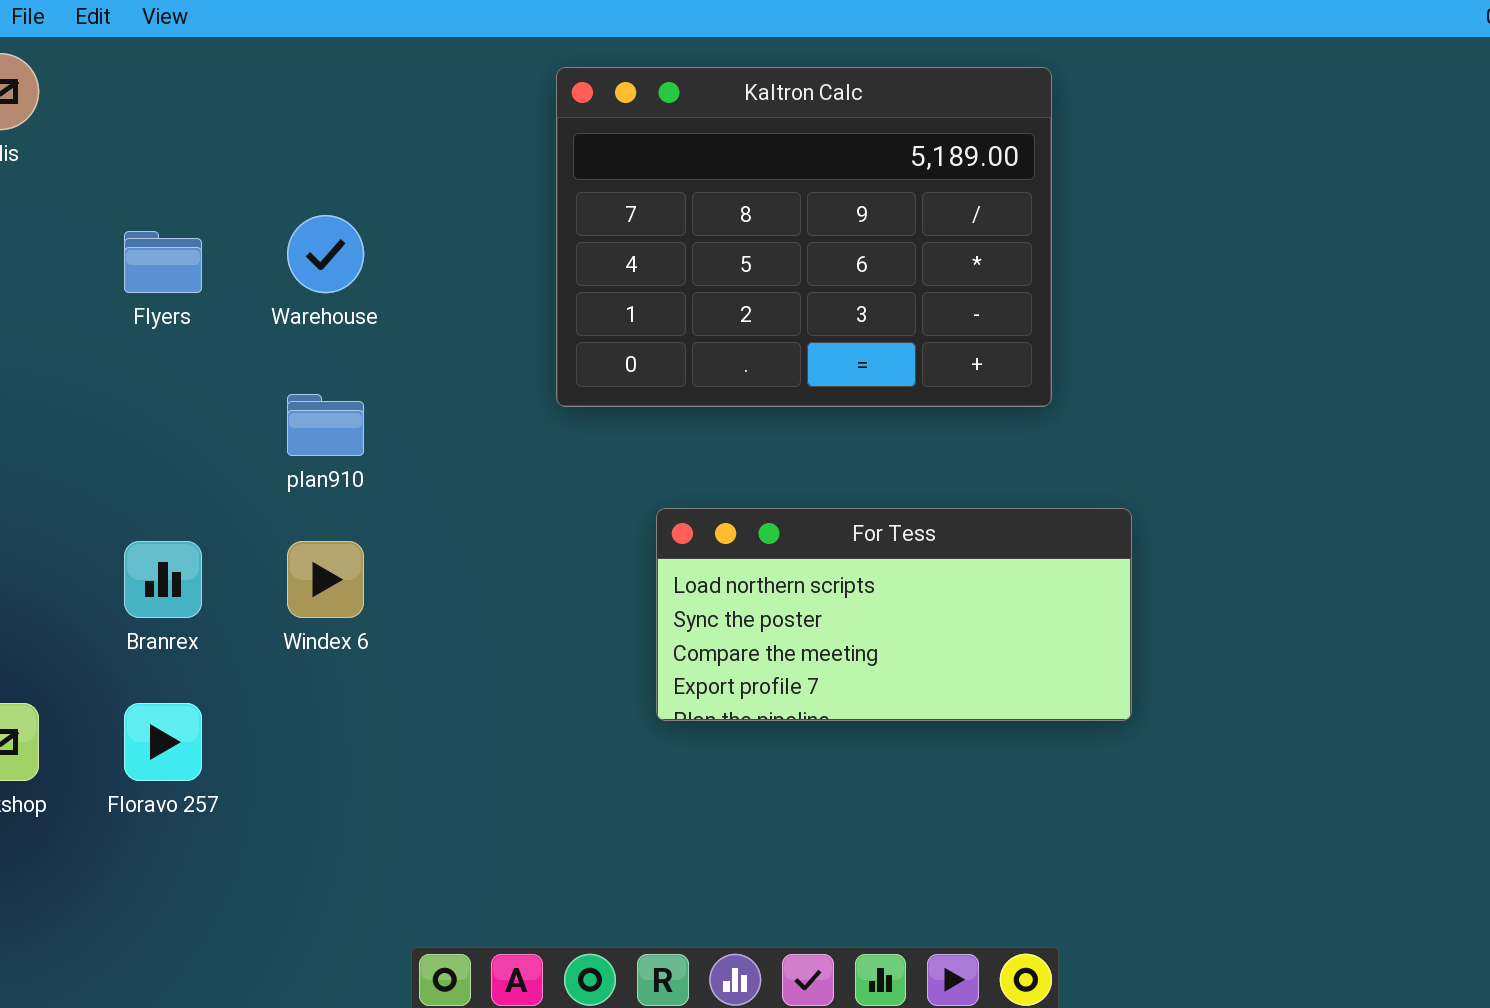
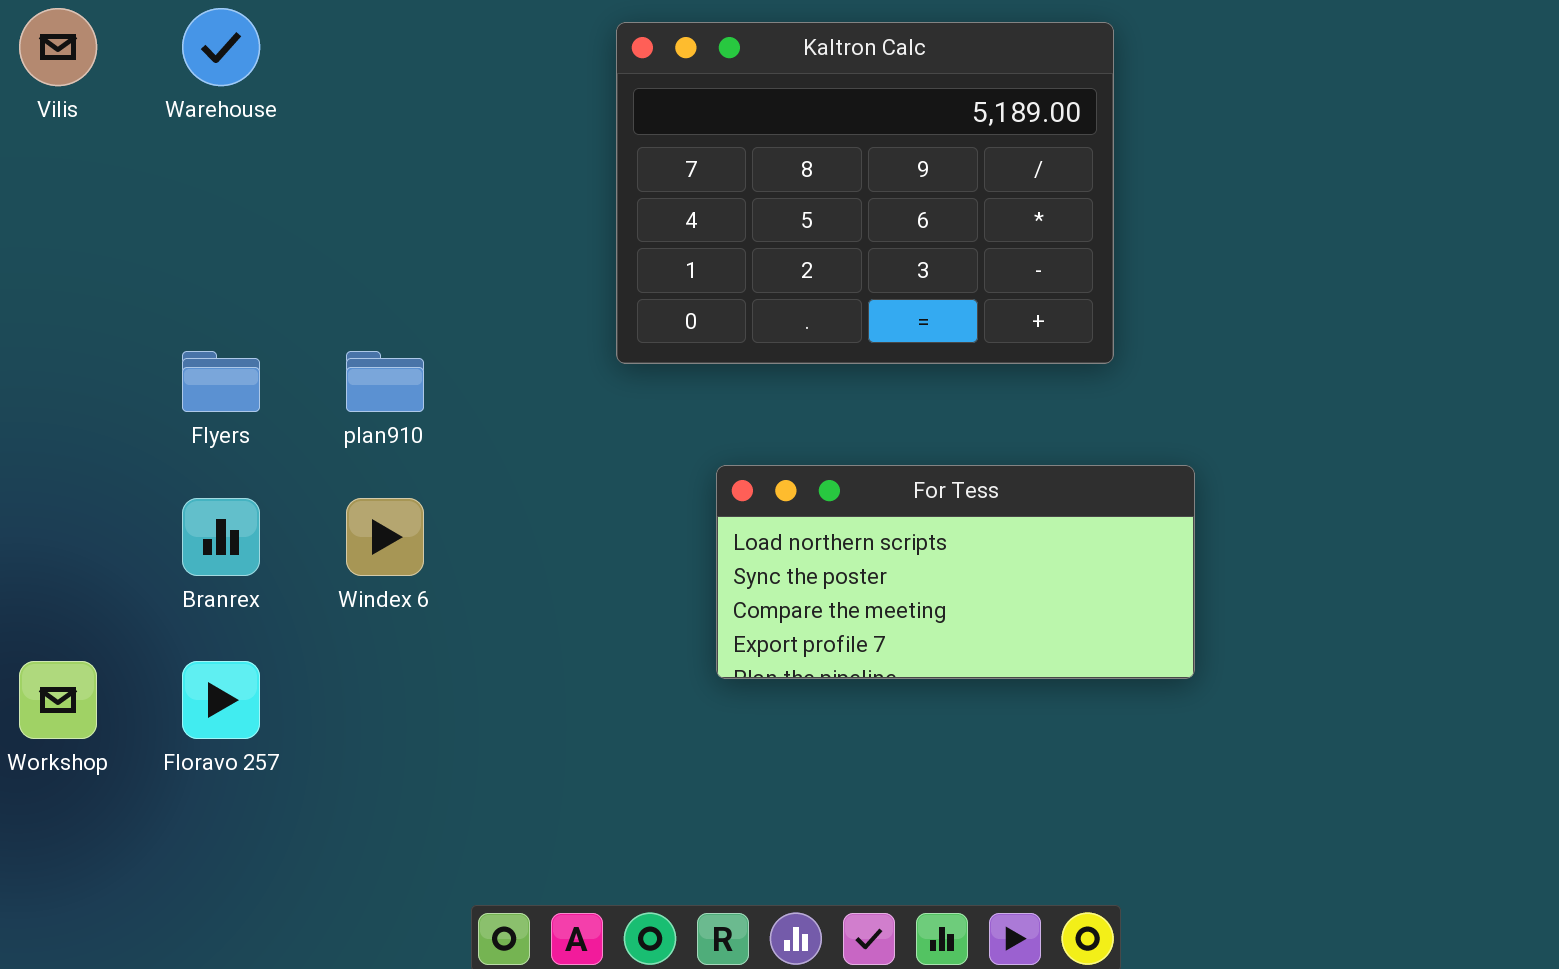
Warehouse: [287,215,364,293] -> [182,8,260,86], moved
Flyers: [124,231,202,293] -> [182,351,260,412], moved

